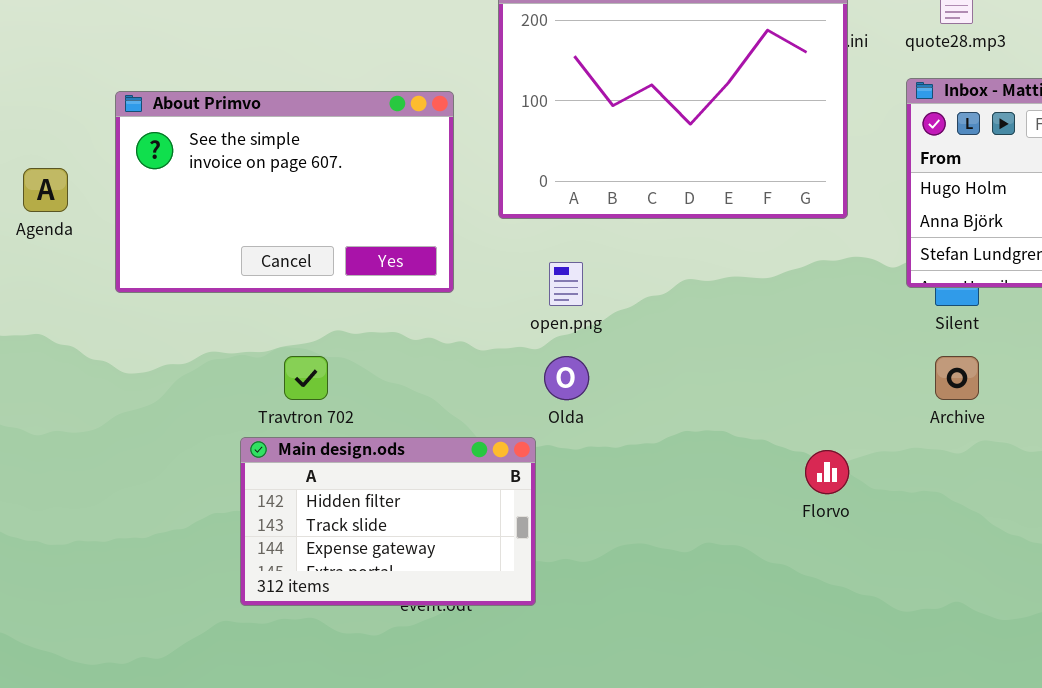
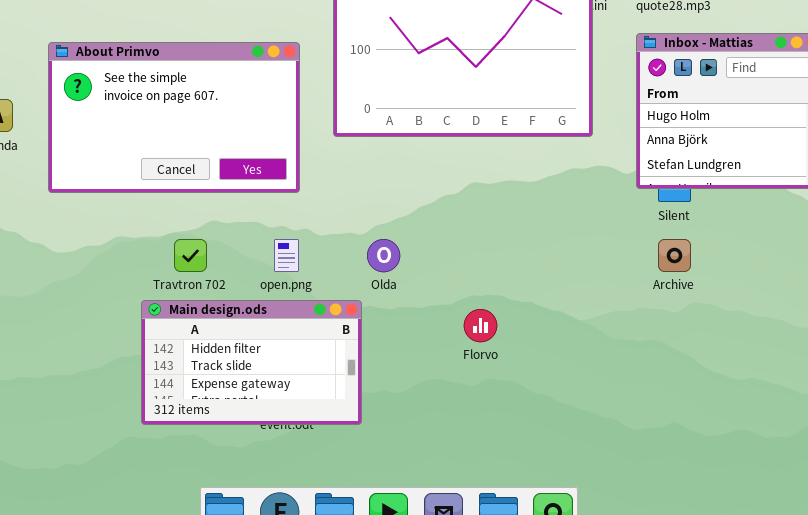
open.png: [549,262,583,306] -> [274,239,299,272], moved
Florvo: [805,450,849,494] -> [464,309,497,342], moved

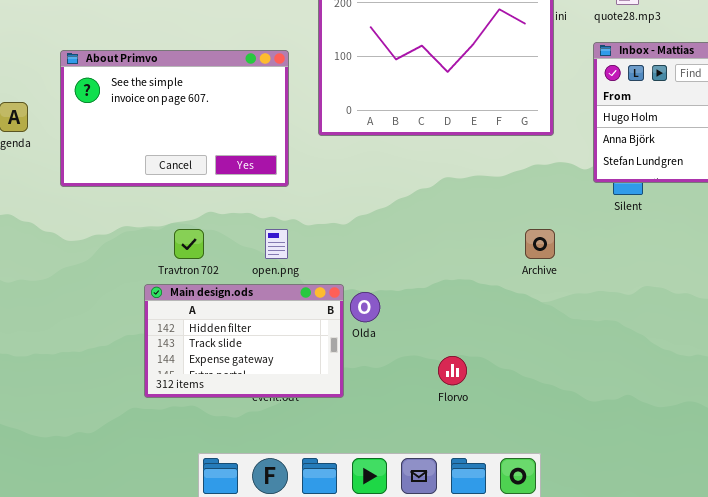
Olda: [367,239,400,272] -> [350,292,380,322], moved
Archive: [658,239,691,272] -> [525,229,555,259], moved
Florvo: [464,309,497,342] -> [438,356,467,385], moved

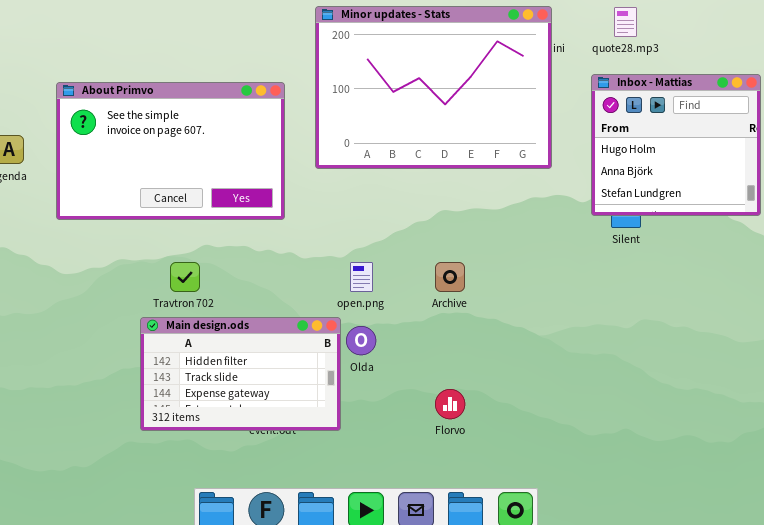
open.png: [265,229,288,259] -> [350,262,373,292], moved
Archive: [525,229,555,259] -> [435,262,465,292], moved

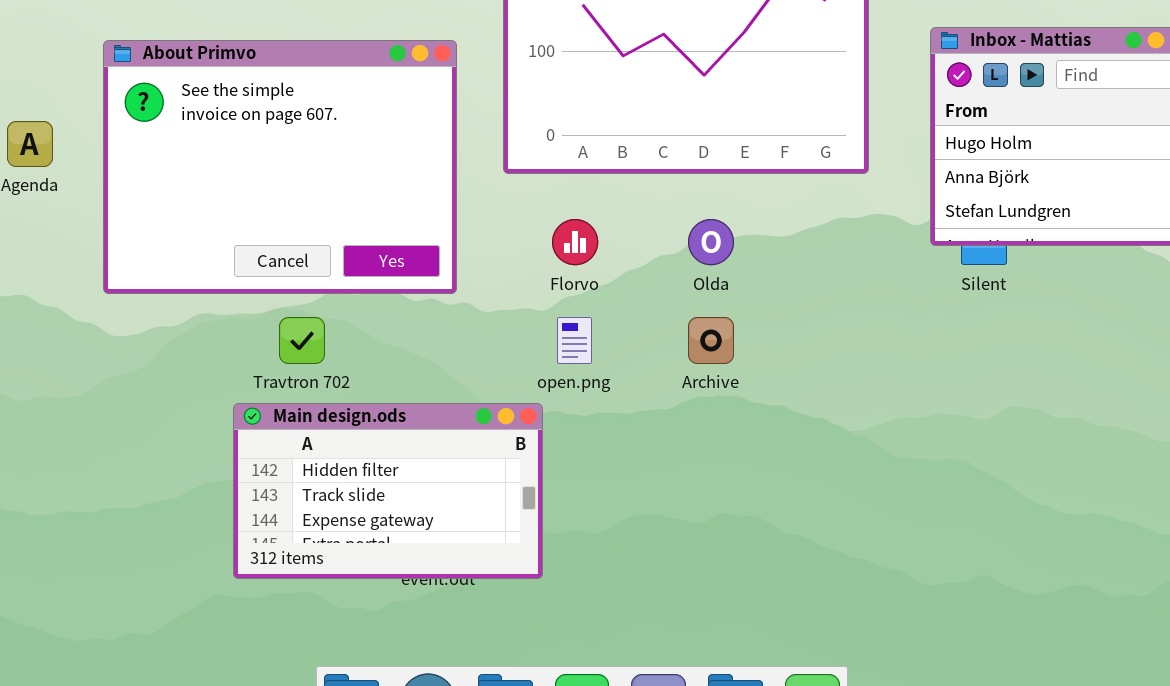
About Primvo: [56,82,285,220] -> [103,40,457,294], resized
Olda: [346,326,376,355] -> [688,219,734,265], moved
Florvo: [435,389,465,419] -> [552,219,598,265], moved

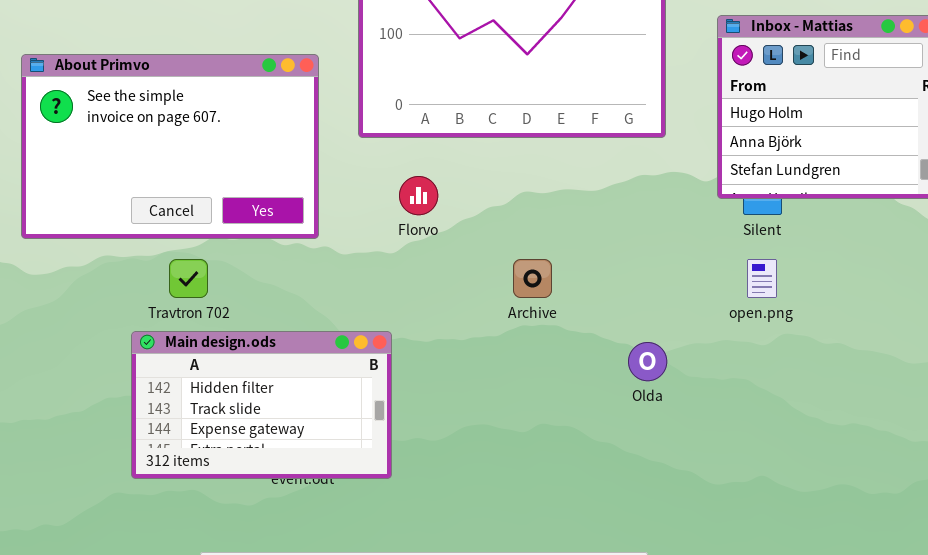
About Primvo: [103,40,457,294] -> [21,54,319,239], resized
Olda: [688,219,734,265] -> [628,342,667,381], moved
open.png: [557,317,592,364] -> [747,259,777,298], moved

